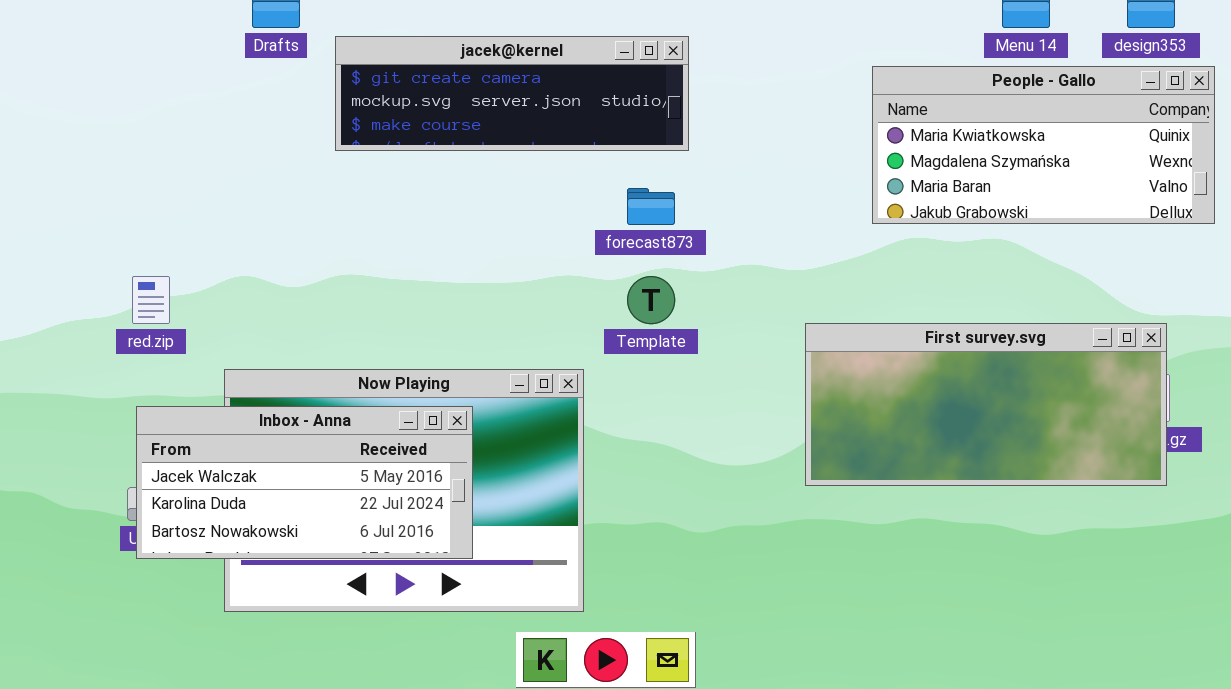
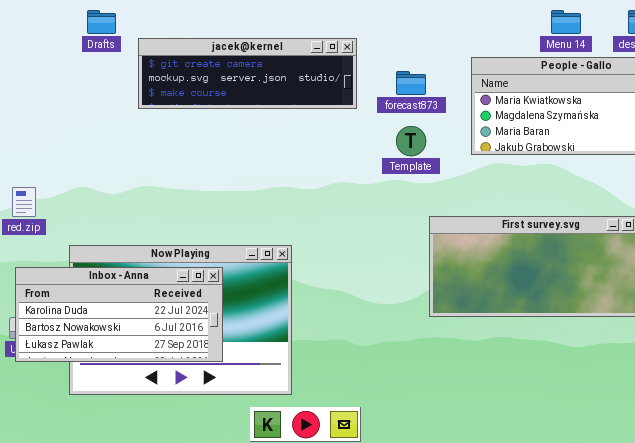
forecast873: [627,188,675,225] -> [396,71,426,95], moved
Template: [627,276,675,324] -> [396,126,426,156], moved
Inbox - Anna: [136,406,473,559] -> [15,267,223,362], scrolled down 1 row

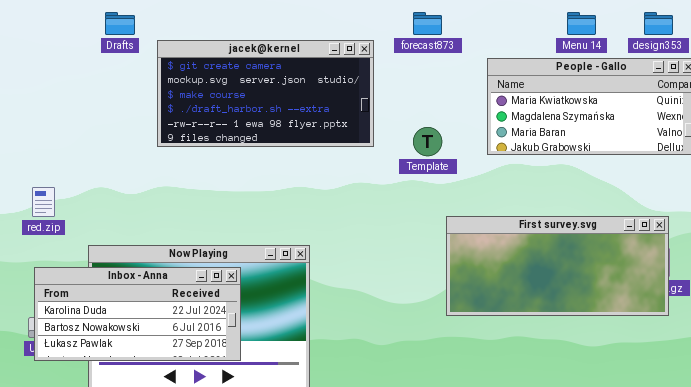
jacek@kernel: [138,38,357,109] -> [157,40,374,147], resized
forecast873: [396,71,426,95] -> [413,12,442,35], moved

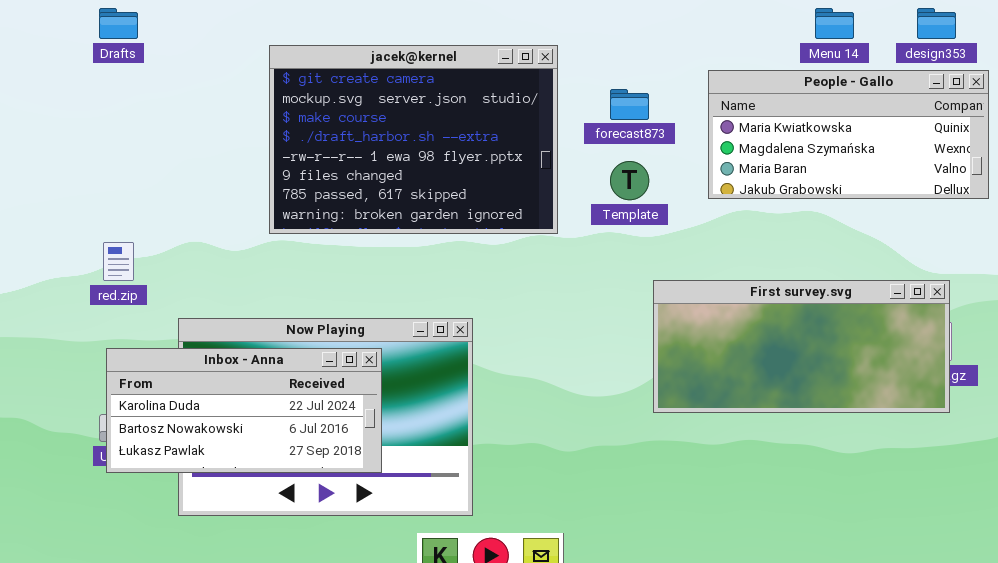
Drafts: [105,12,135,35] -> [99,8,138,39], moved
forecast873: [413,12,442,35] -> [610,89,649,120], moved
jacek@kernel: [157,40,374,147] -> [269,45,558,234], resized

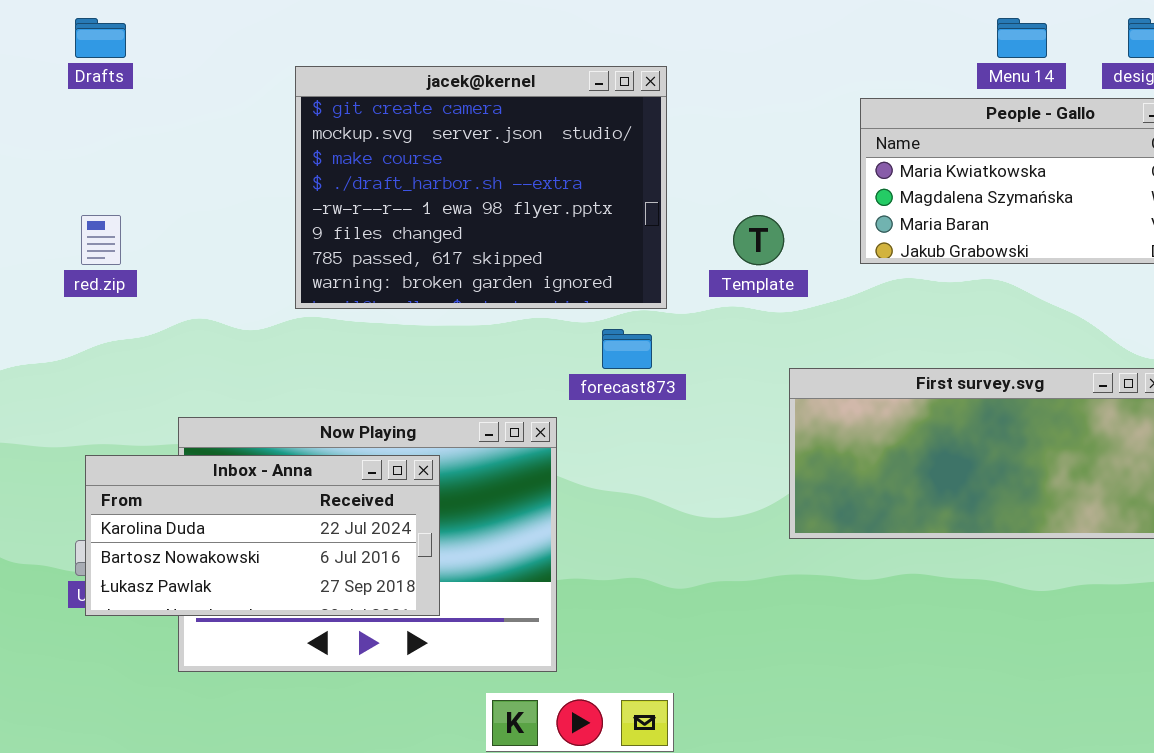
forecast873: [610,89,649,120] -> [602,329,652,369], moved
red.zip: [103,242,134,281] -> [81,215,121,265], moved

